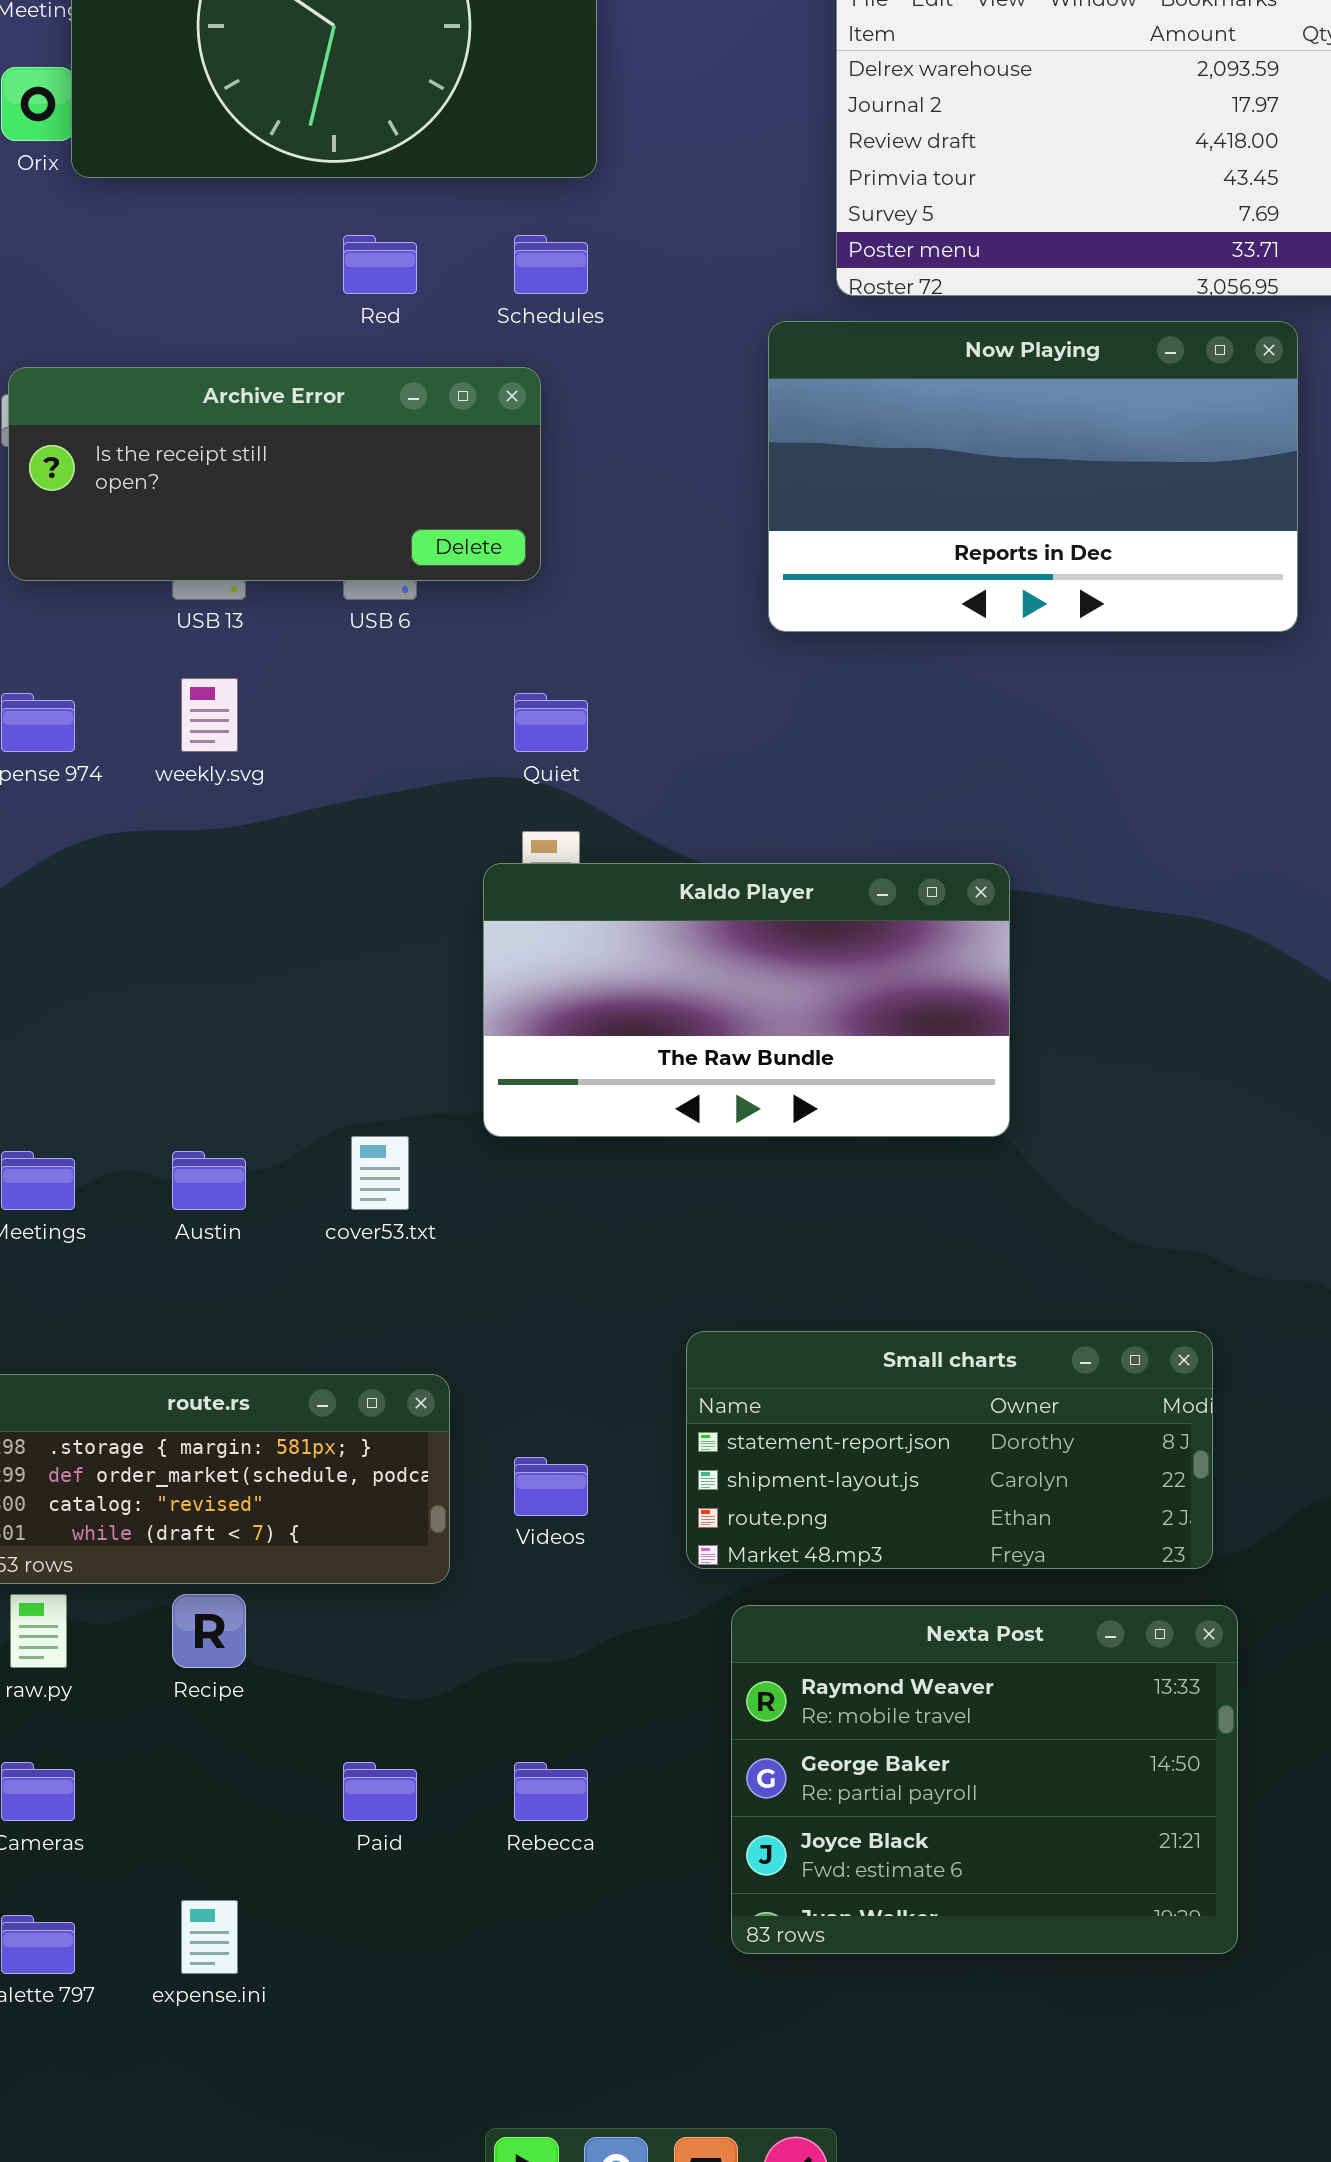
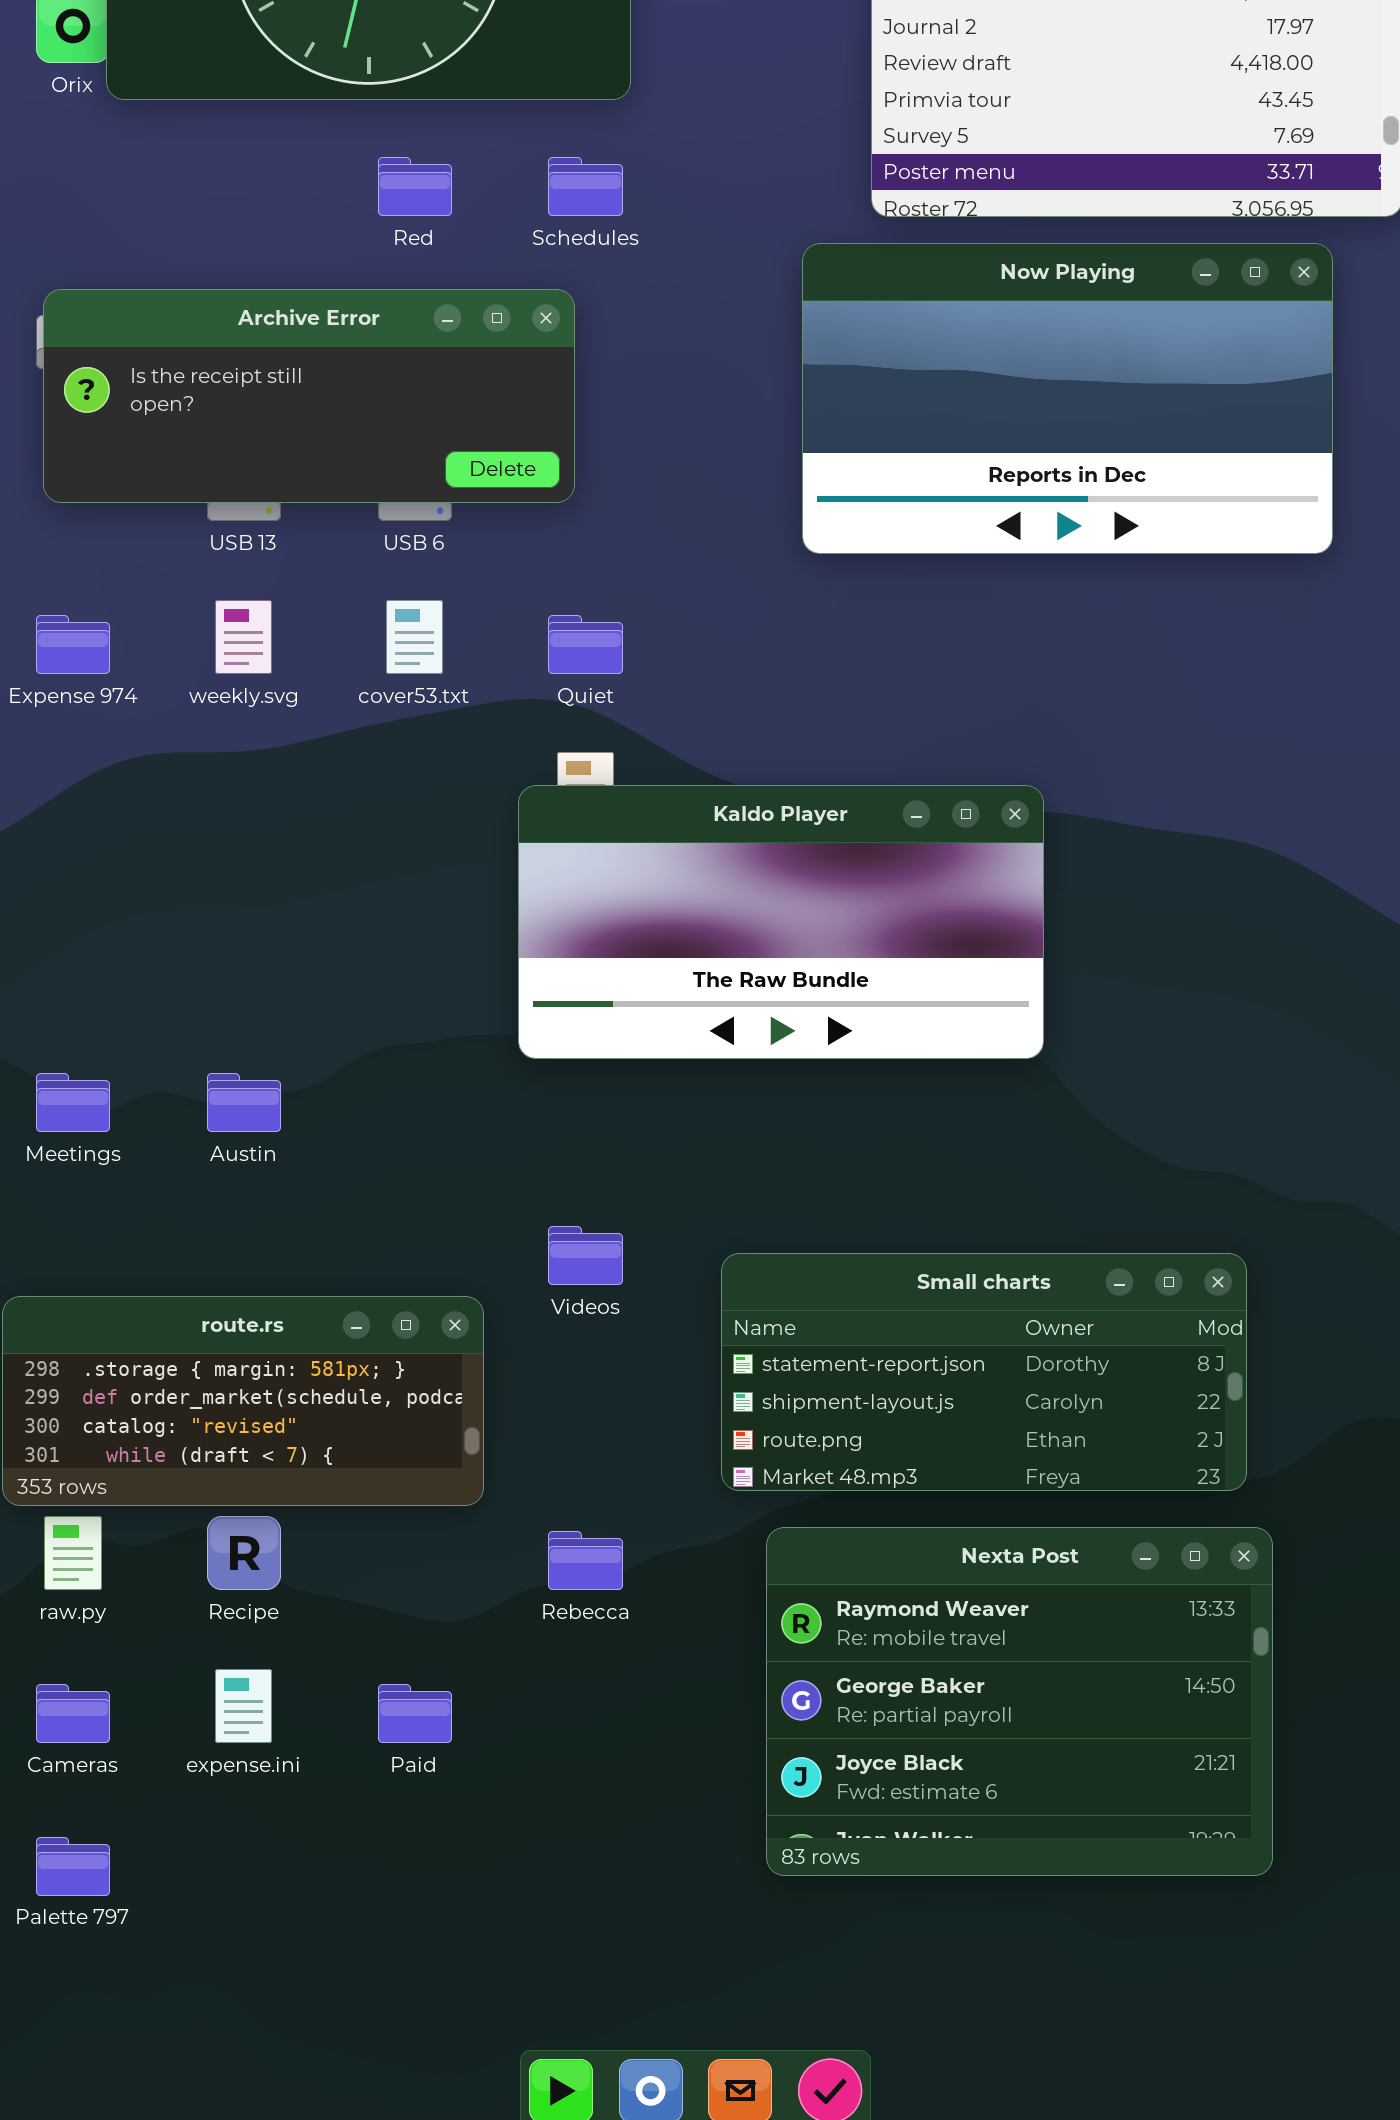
cover53.txt: [351,1136,409,1210] -> [386,600,443,674], moved
Videos: [514,1457,588,1516] -> [548,1226,623,1285], moved
Rebecca: [514,1762,588,1821] -> [548,1531,623,1590], moved
expense.ini: [181,1900,238,1974] -> [215,1669,272,1743], moved

